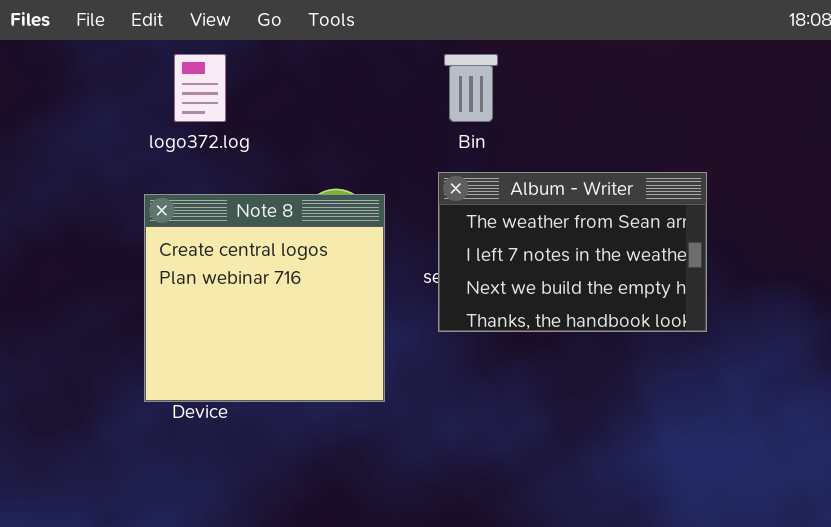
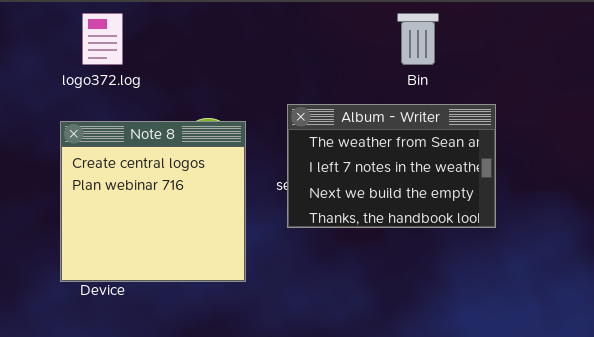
Bin: [444,54,498,122] -> [397,13,439,65], moved

